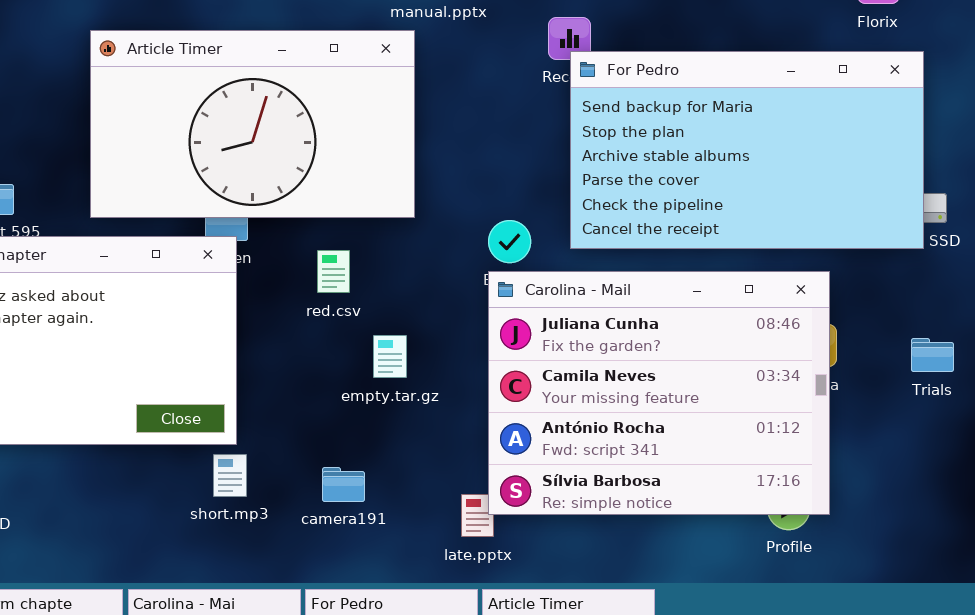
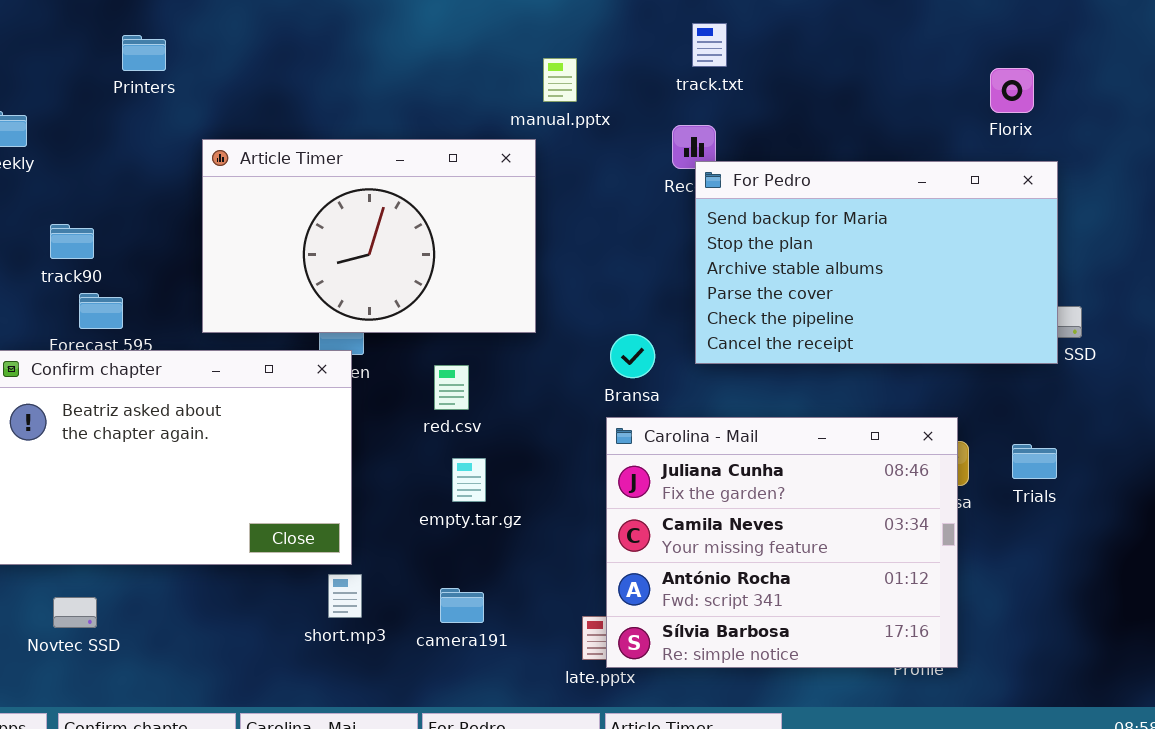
Carolina - Mail: [488,271,830,515] -> [606,417,958,668], moved
empty.tar.gz: [373,335,407,378] -> [452,458,486,502], moved
Trials: [911,338,954,372] -> [1012,444,1057,479], moved

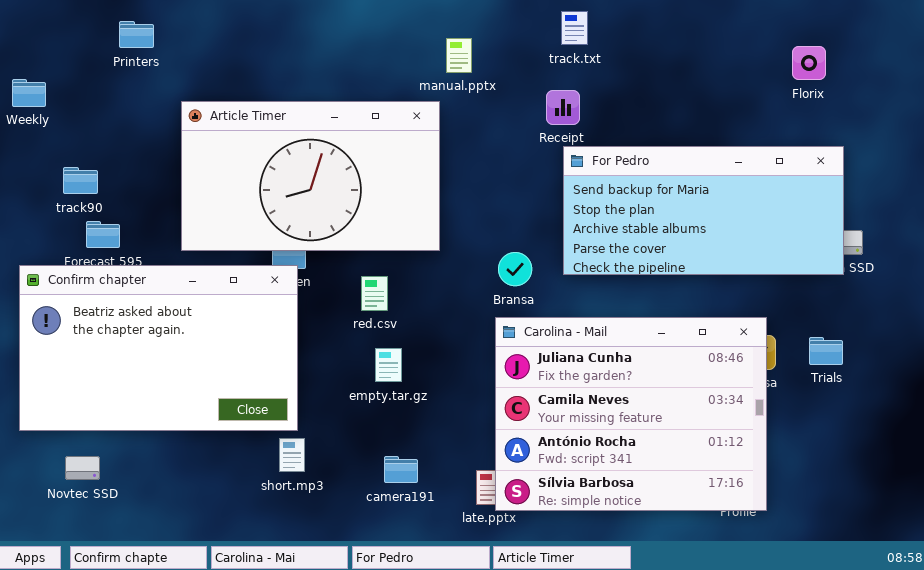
For Pedro: [695,161,1058,364] -> [563,146,844,275], resized
camera191: [440,588,484,623] -> [384,456,418,483], moved

